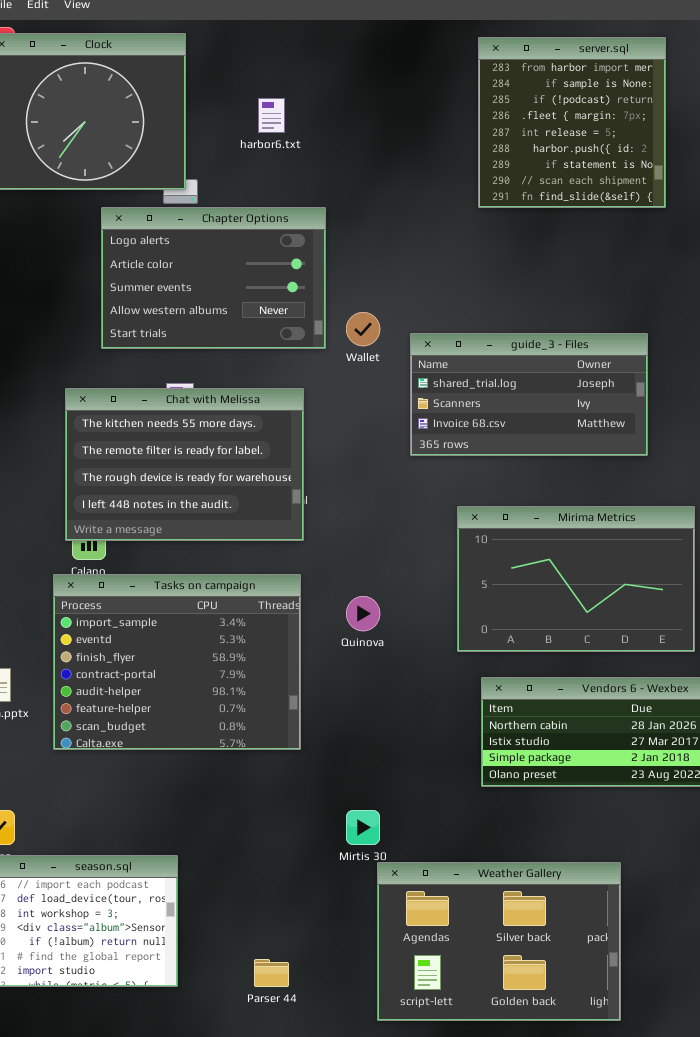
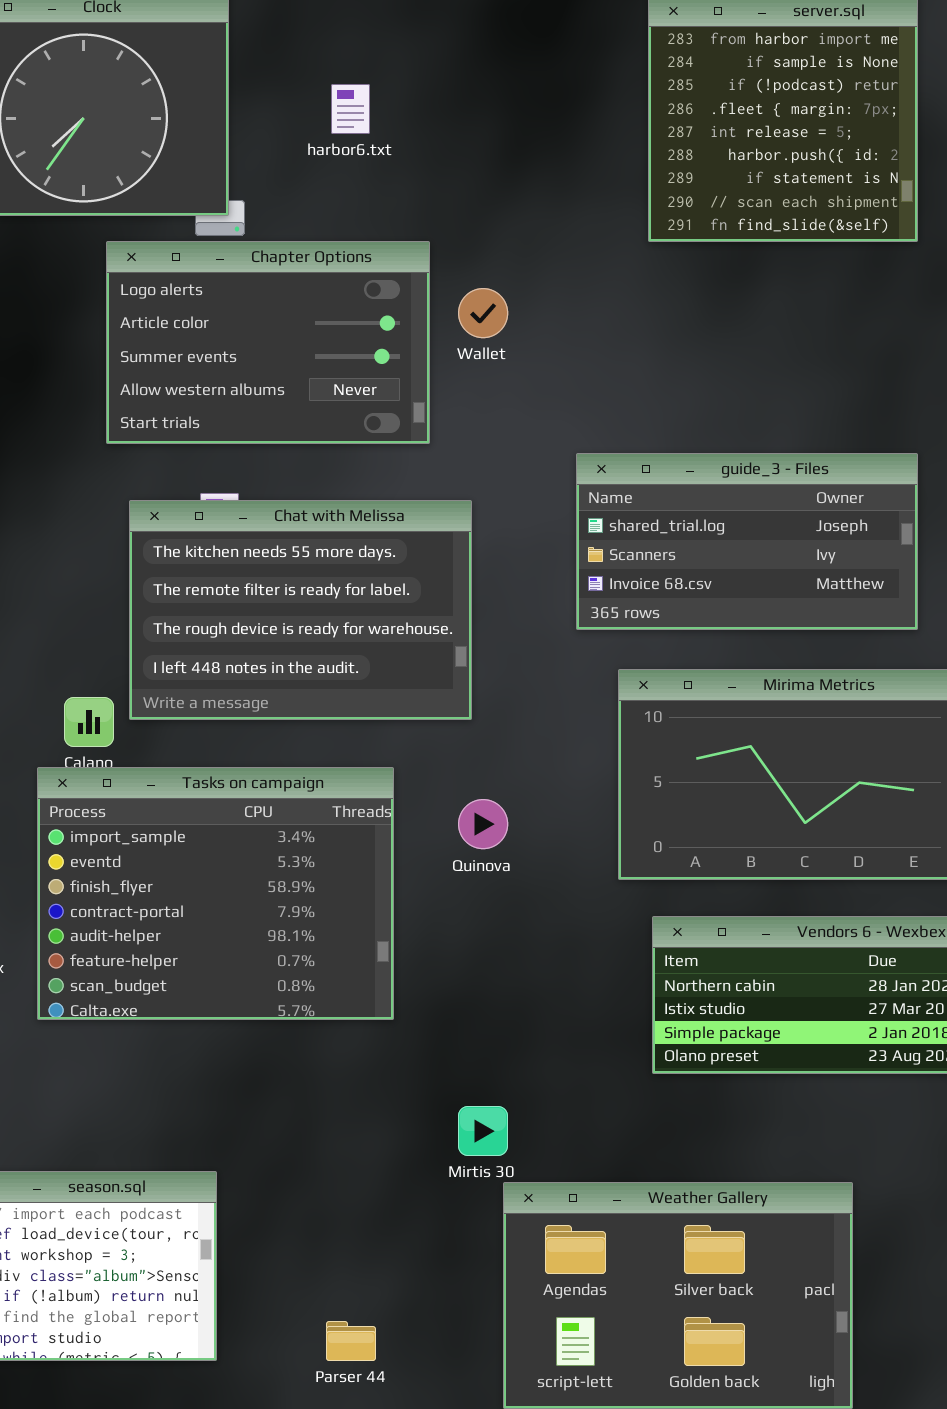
Wallet: [346,312,380,346] -> [458,288,508,338], moved
guide_3 - Files: [410,333,648,456] -> [576,453,918,630], moved
Chat with Melissa: [65,388,304,541] -> [129,500,472,720], moved

